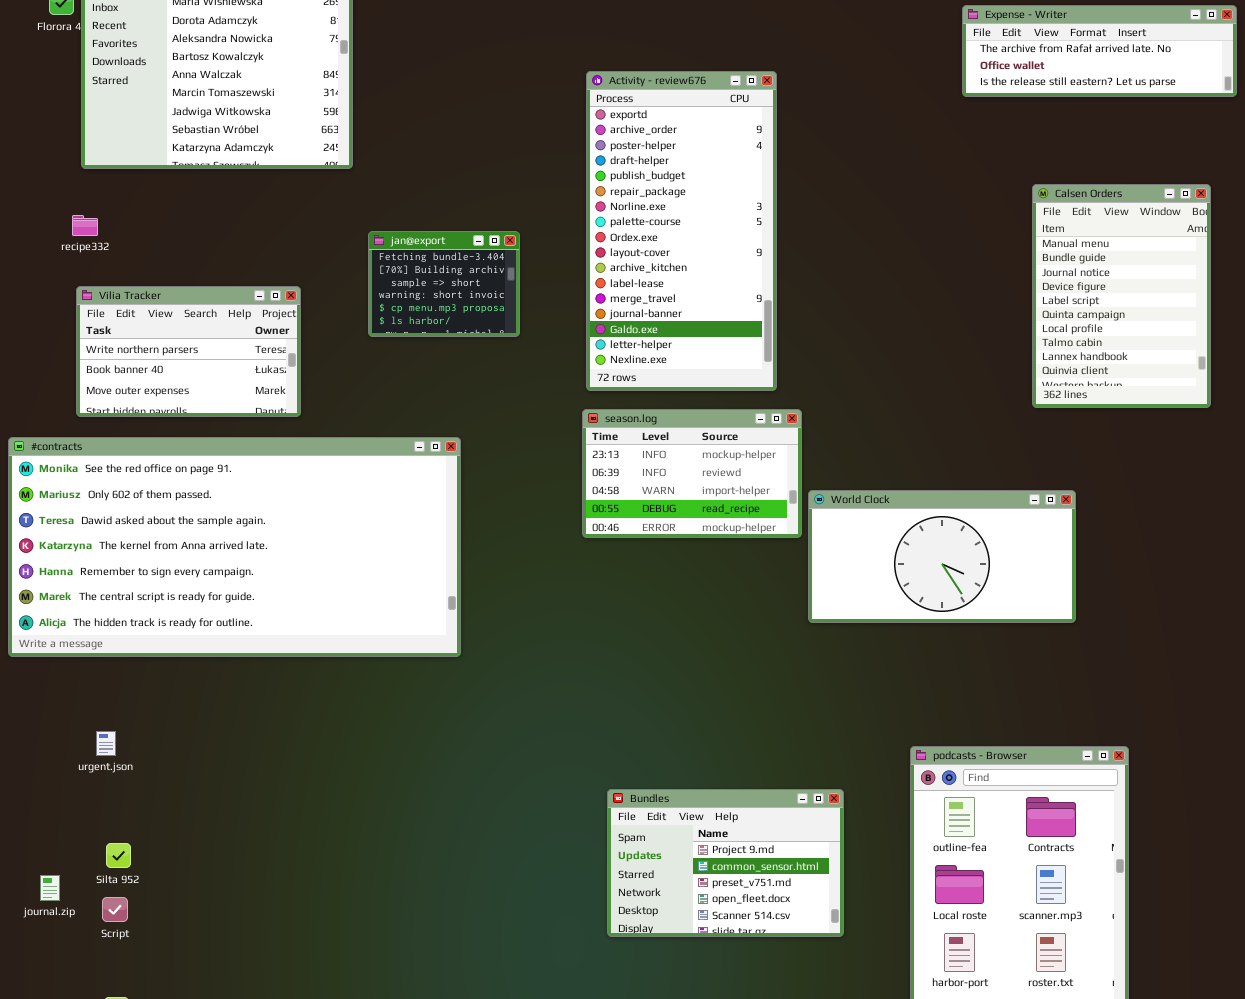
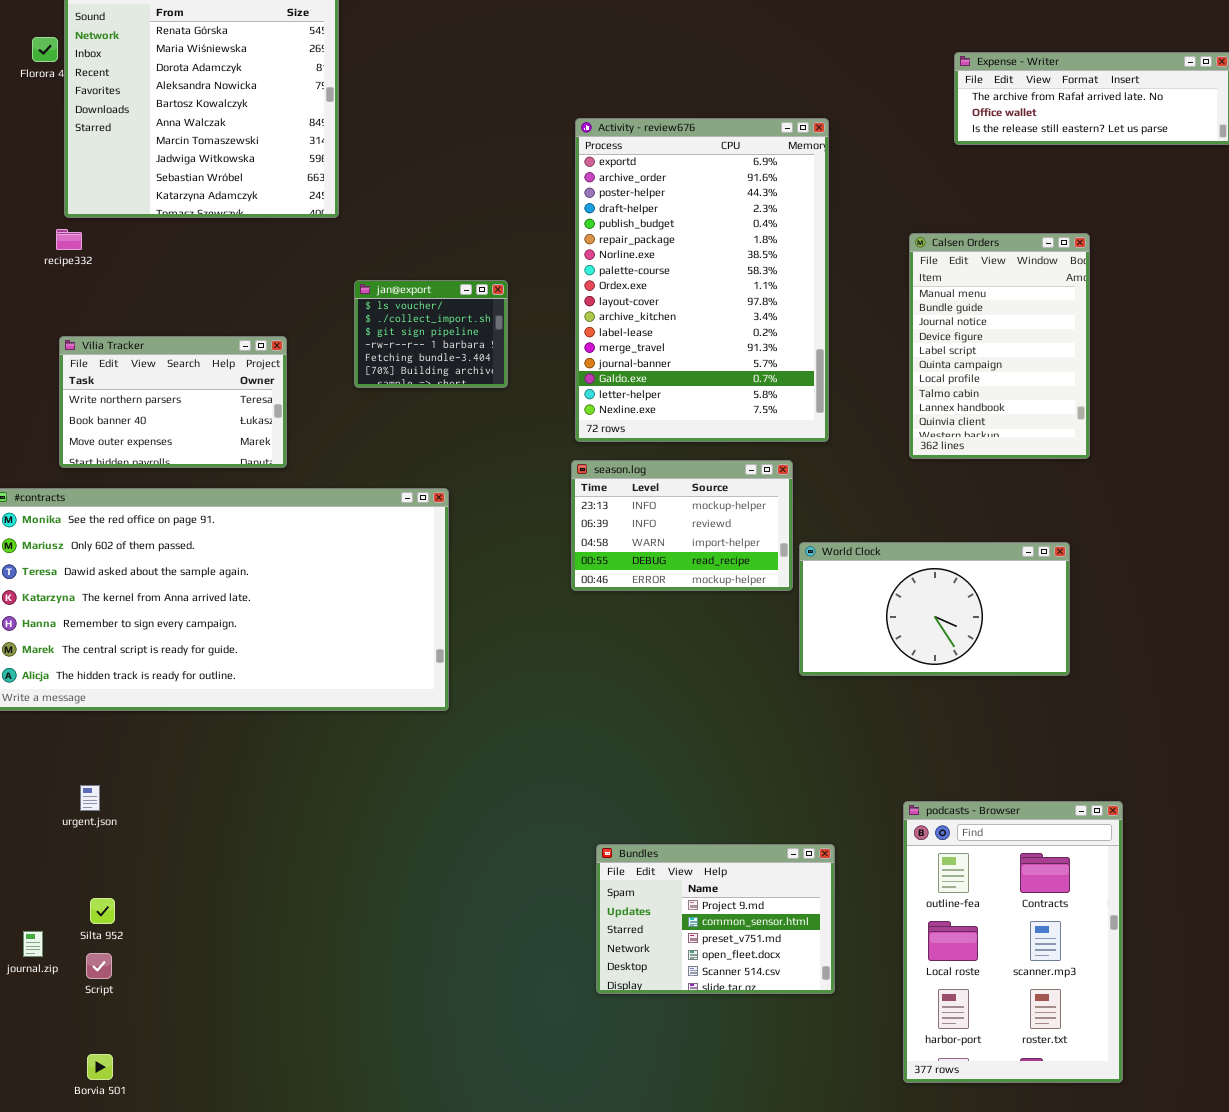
Activity - review676: [586,71,777,391] -> [575,118,829,442], resized
Calsen Orders: [1032,184,1211,408] -> [909,233,1090,459], moved
recipe332: [72,215,98,236] -> [56,229,82,250], moved
jan@export: [368,231,520,337] -> [354,280,508,388], scrolled up 4 rows

